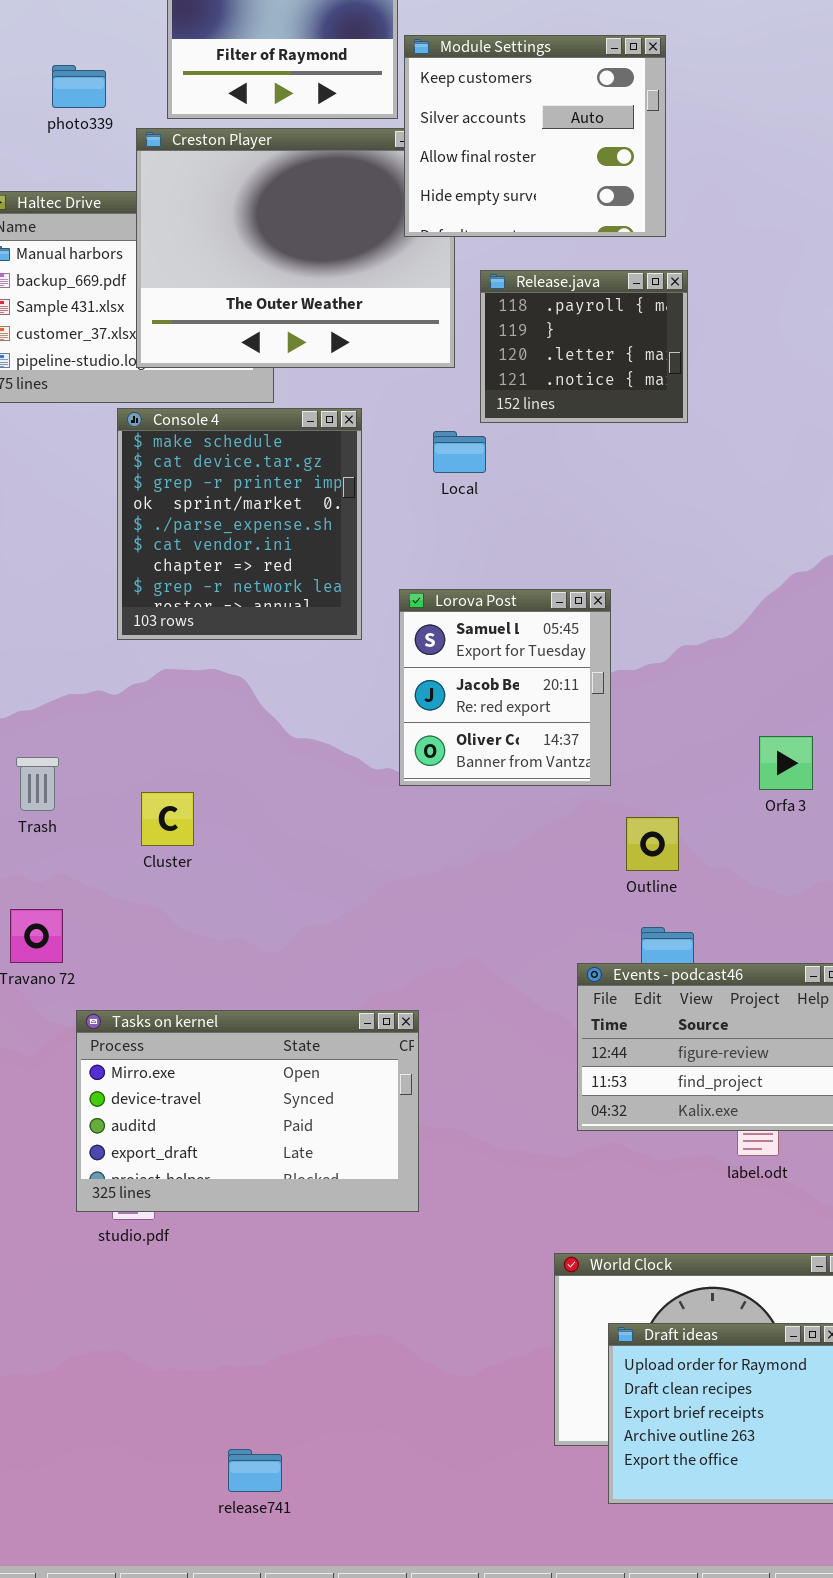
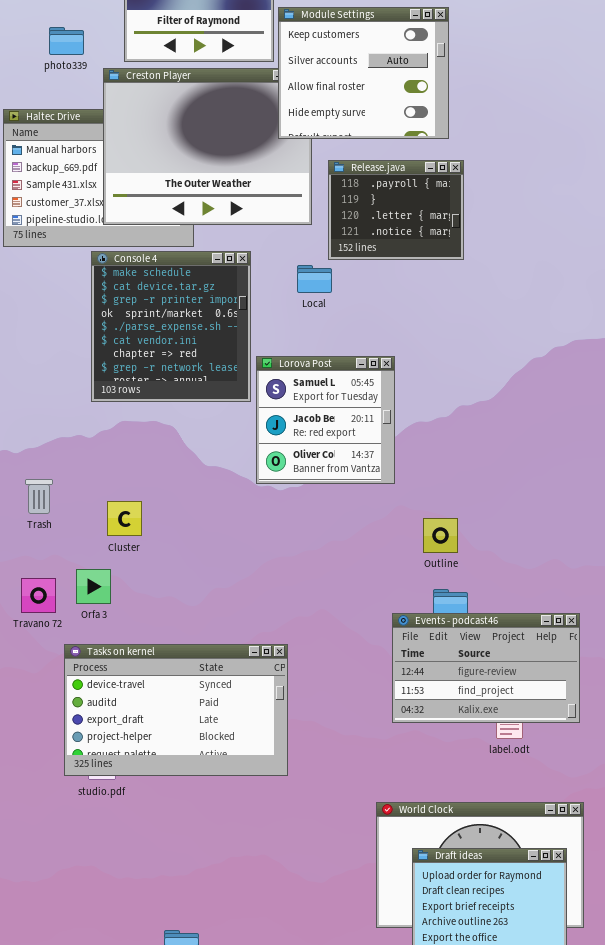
Lorova Post: [399,589,611,786] -> [256,356,395,484], moved
Orfa 3: [759,736,813,790] -> [76,569,111,604], moved
Tasks on kernel: [76,1010,419,1212] -> [64,644,288,776], scrolled down 1 row

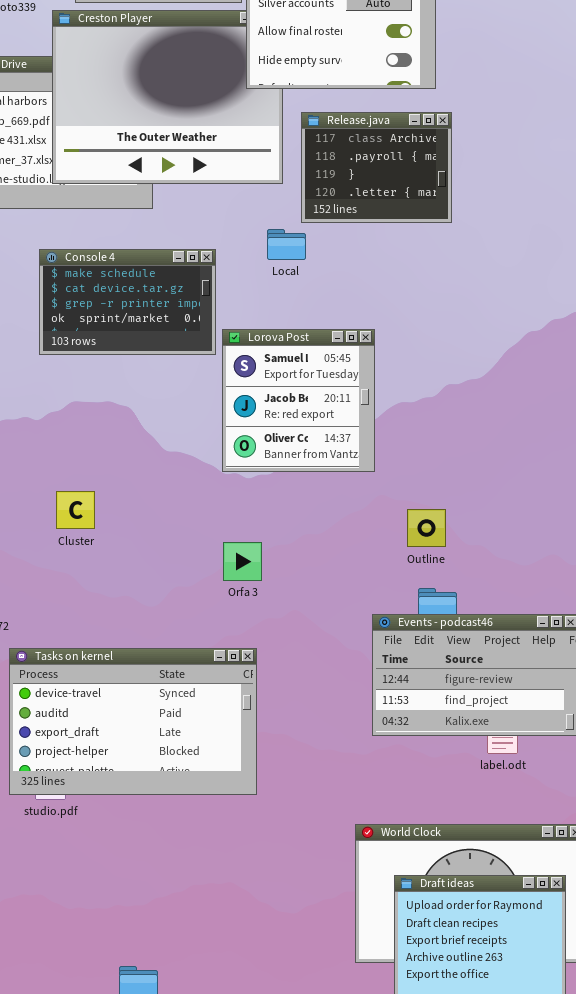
Release.java: [328,160,464,260] -> [301,112,452,223], scrolled up 1 row
Console 4: [91,251,251,402] -> [39,249,216,355], moved, resized
Orfa 3: [76,569,111,604] -> [223,542,262,581], moved

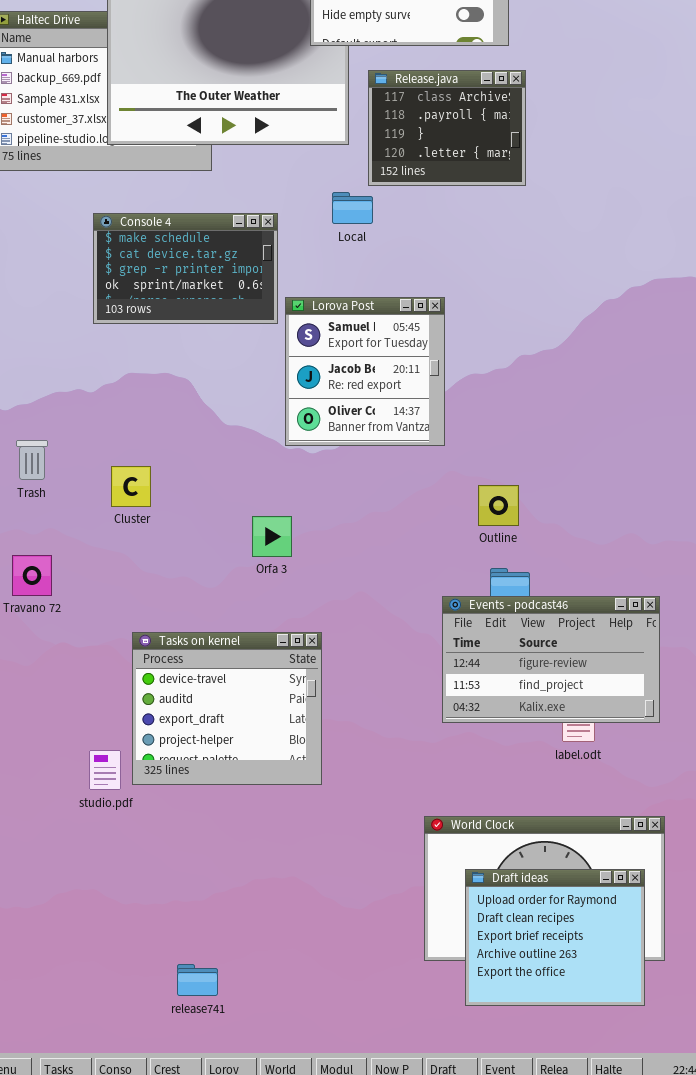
Orfa 3: [223,542,262,581] -> [252,516,292,557], moved
Tasks on kernel: [9,648,257,795] -> [132,632,322,785], resized

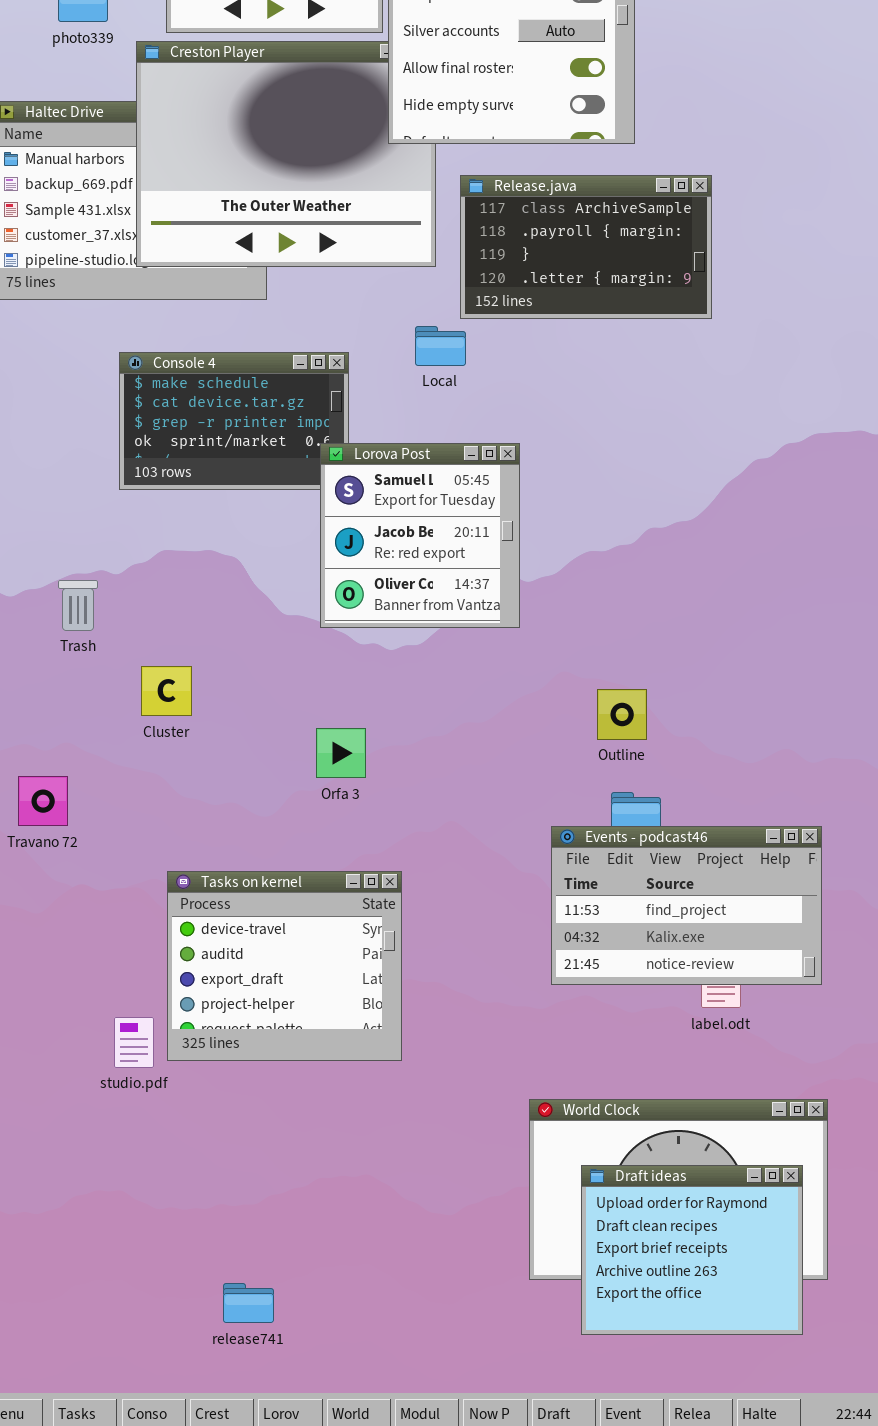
Release.java: [368,70,526,186] -> [460,175,712,319], resized
Lorova Post: [285,297,445,446] -> [320,443,520,628], moved
Trash: [16,440,48,480] -> [58,580,98,631], moved
Events - podcast46: [442,596,660,723] -> [551,826,822,985], scrolled down 1 row

